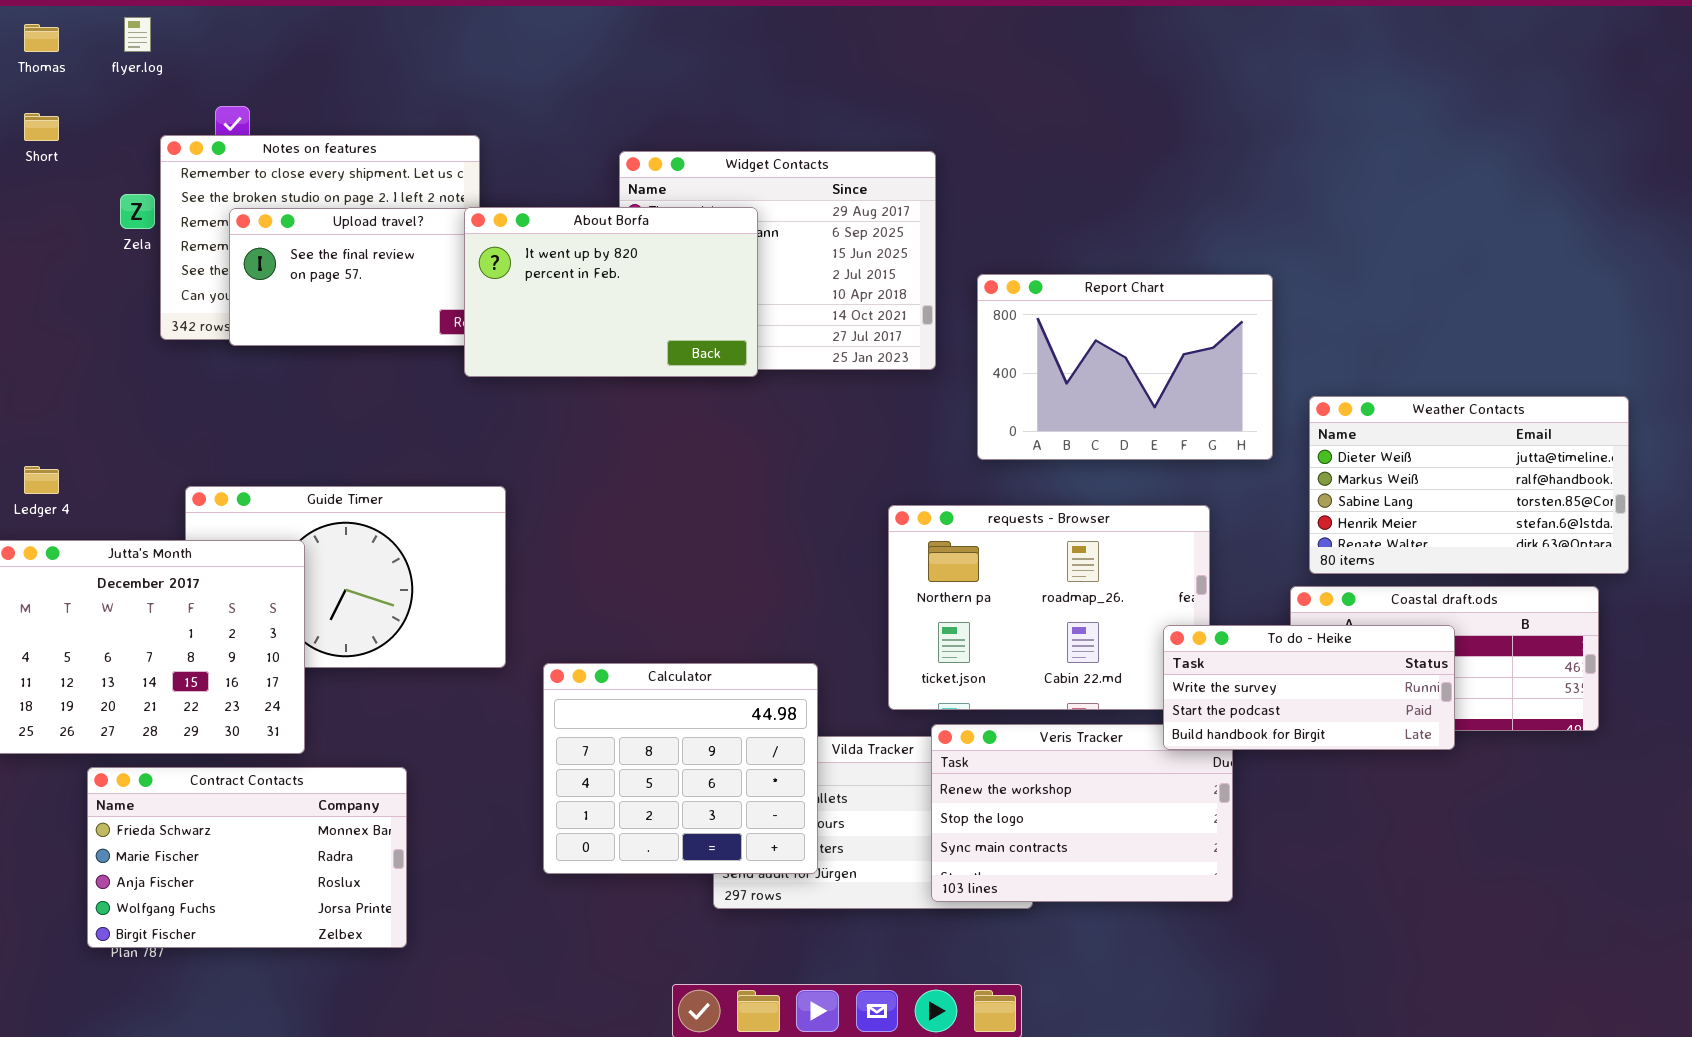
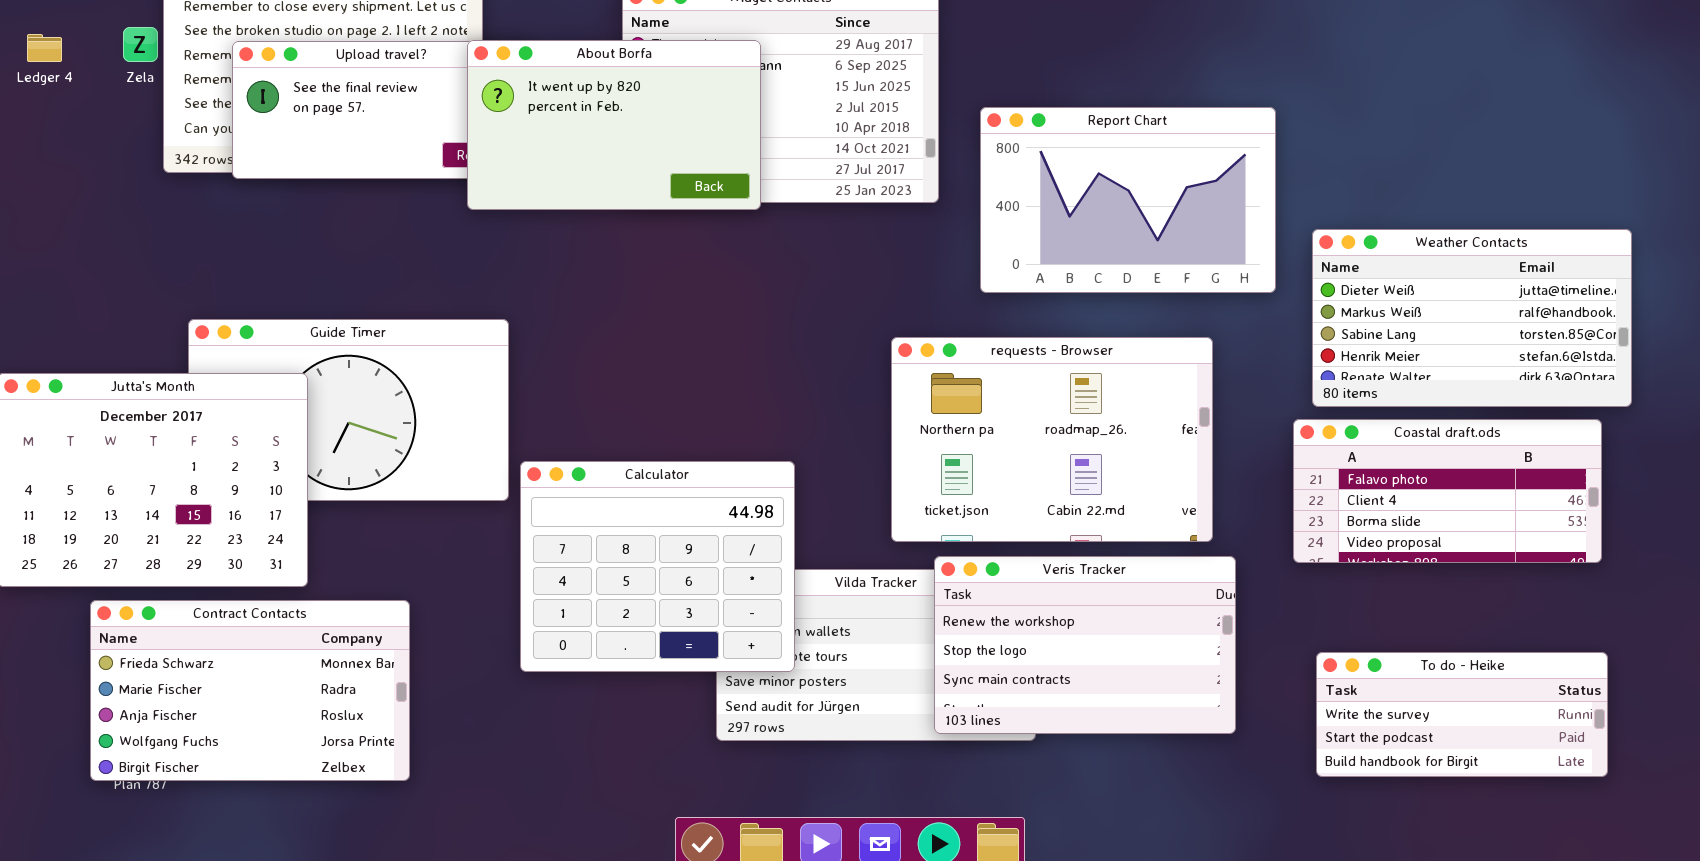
Ledger 4: [24,466,59,494] -> [27,34,62,62], moved
To do - Heike: [1163,625,1455,750] -> [1316,652,1608,777], moved
Calculator: [543,663,818,874] -> [520,461,795,672], moved

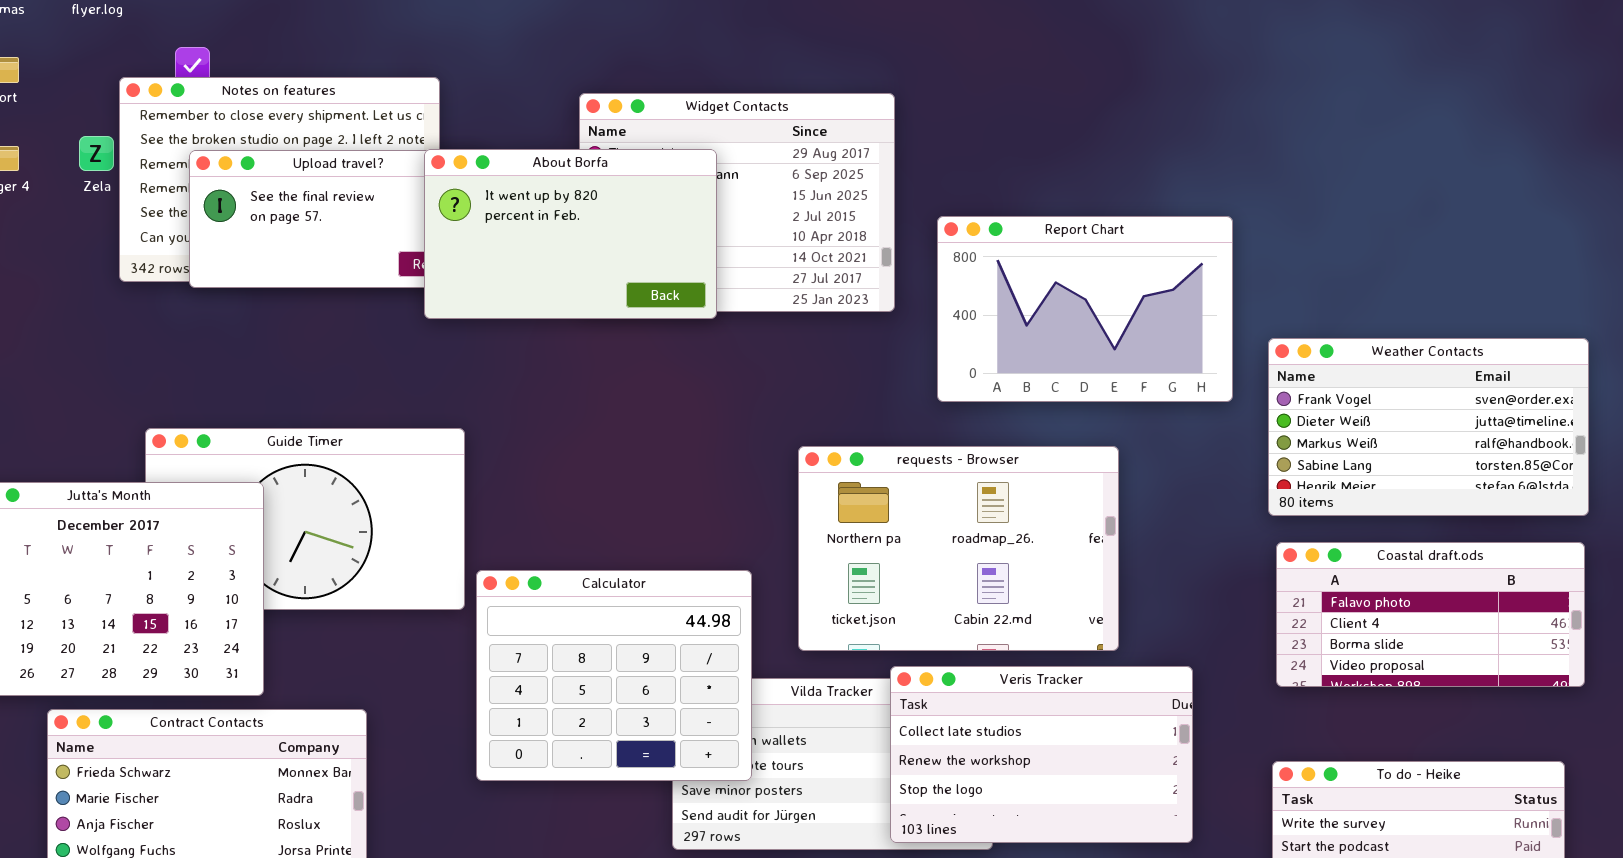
Weather Contacts: [1312,229,1632,407] -> [1268,338,1589,516], scrolled up 1 row
requests - Browser: [891,337,1213,542] -> [798,446,1119,651], moved
Coastal draft.ods: [1293,419,1602,563] -> [1276,542,1585,687], moved
Veris Tracker: [934,556,1236,734] -> [890,666,1193,843], scrolled up 1 row

